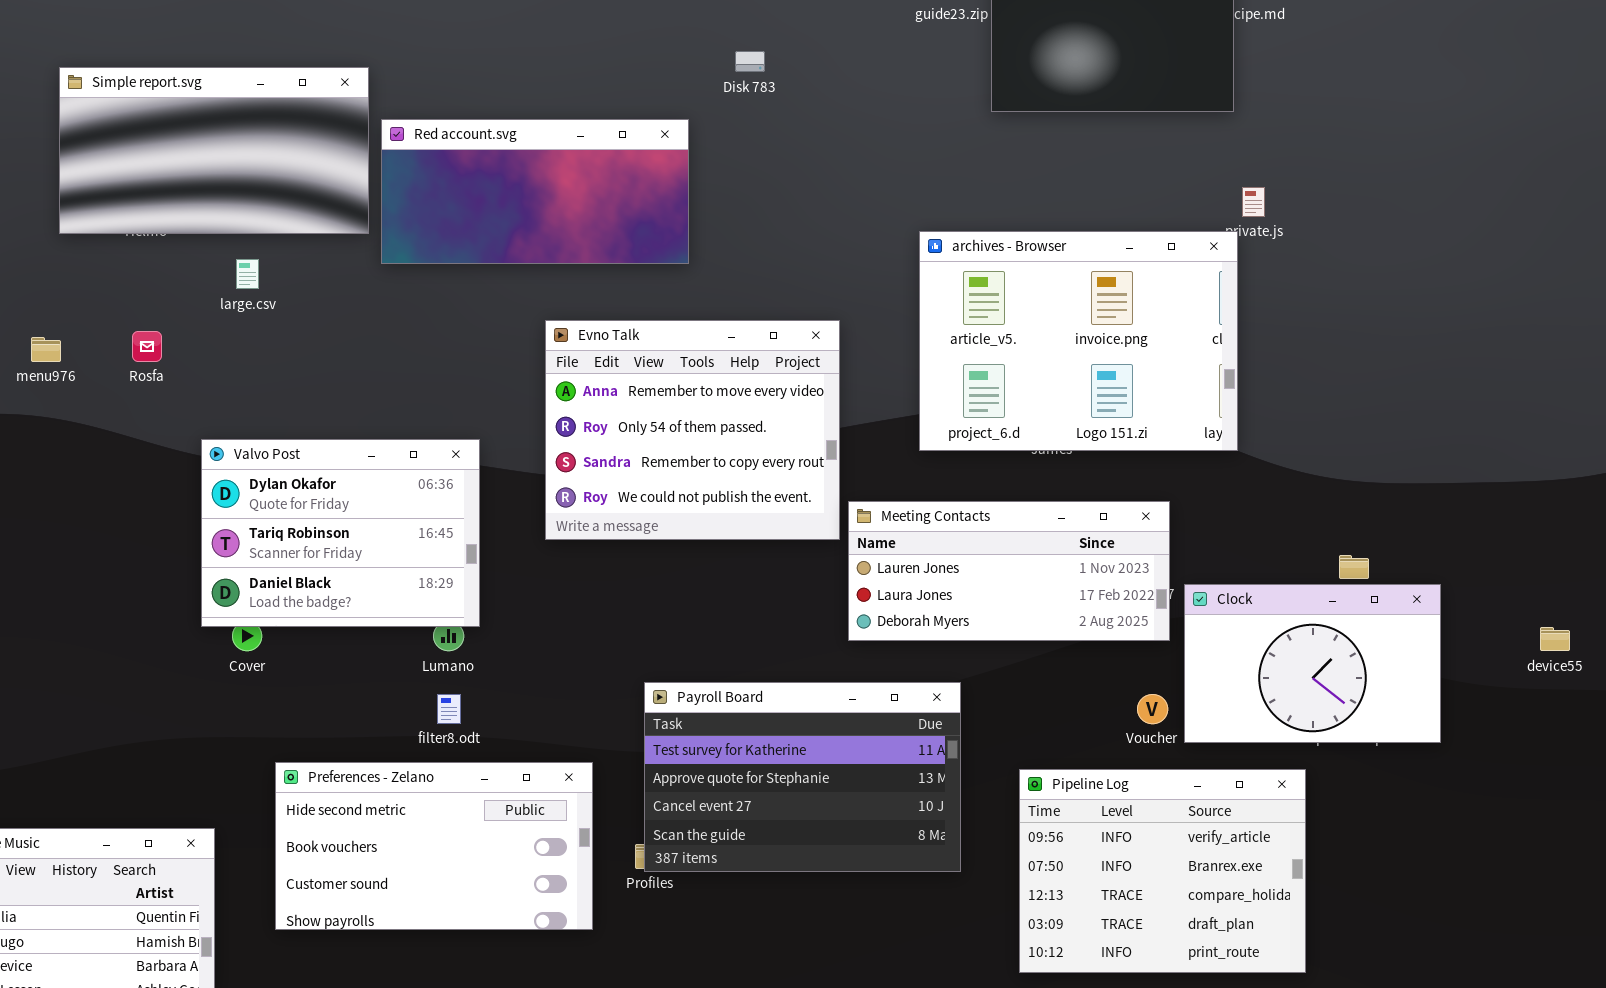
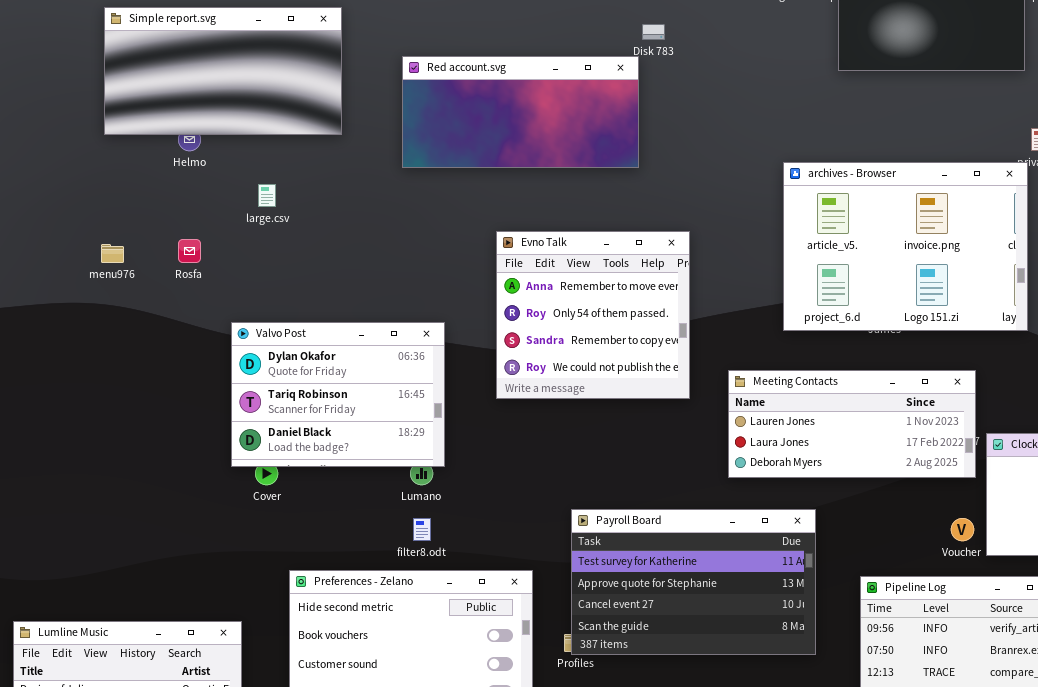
Simple report.svg: [59,67,369,234] -> [104,7,342,135], moved
Red account.svg: [381,119,689,264] -> [402,56,639,168], moved
Evno Talk: [545,320,840,540] -> [496,231,690,399], resized

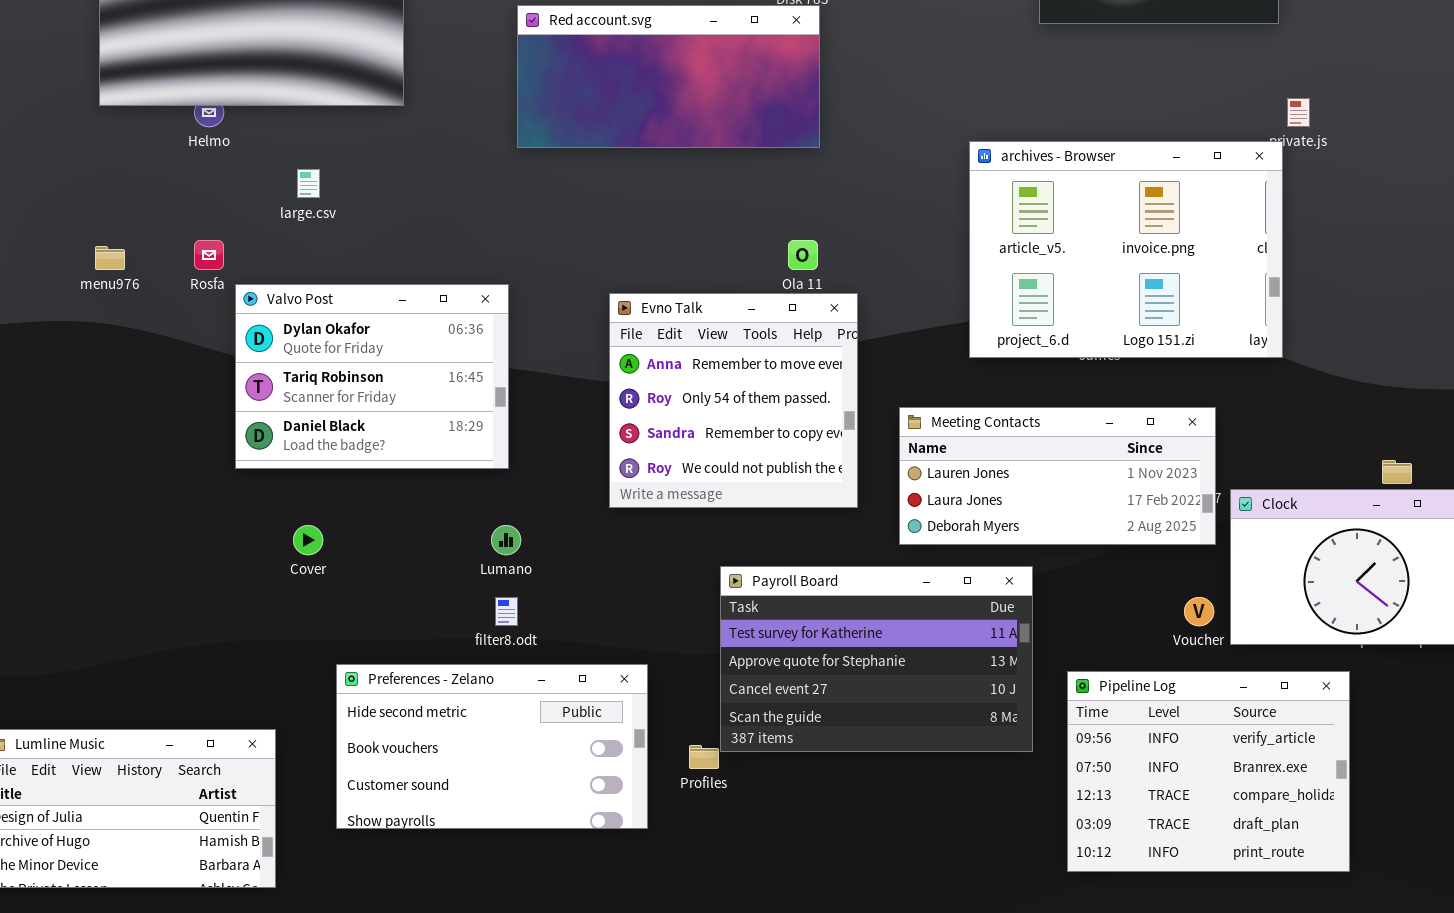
Red account.svg: [402,56,639,168] -> [517,5,820,148], moved
Evno Talk: [496,231,690,399] -> [609,293,858,508], moved
Valvo Post: [231,322,445,467] -> [235,284,509,469], moved
Payroll Board: [571,509,816,655] -> [720,566,1033,752], moved

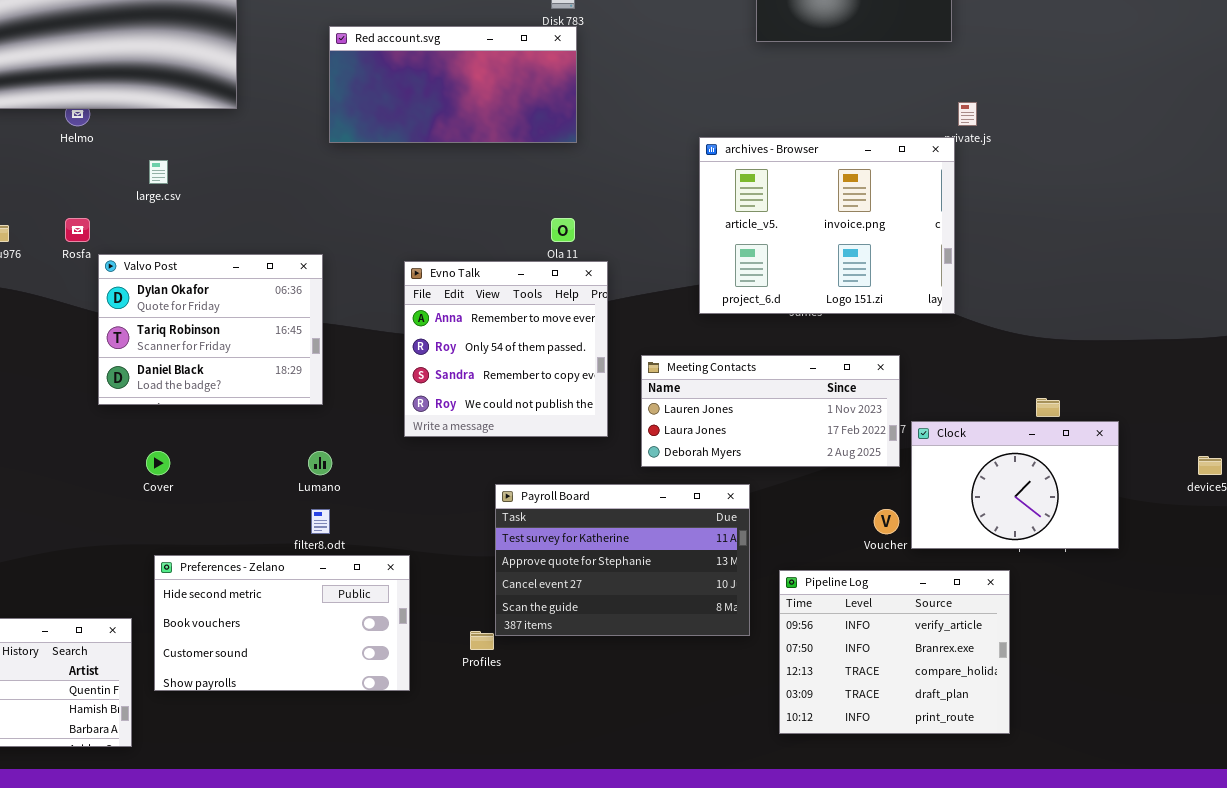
Preferences - Zelano: [336,664,648,829] -> [154,555,410,691], moved

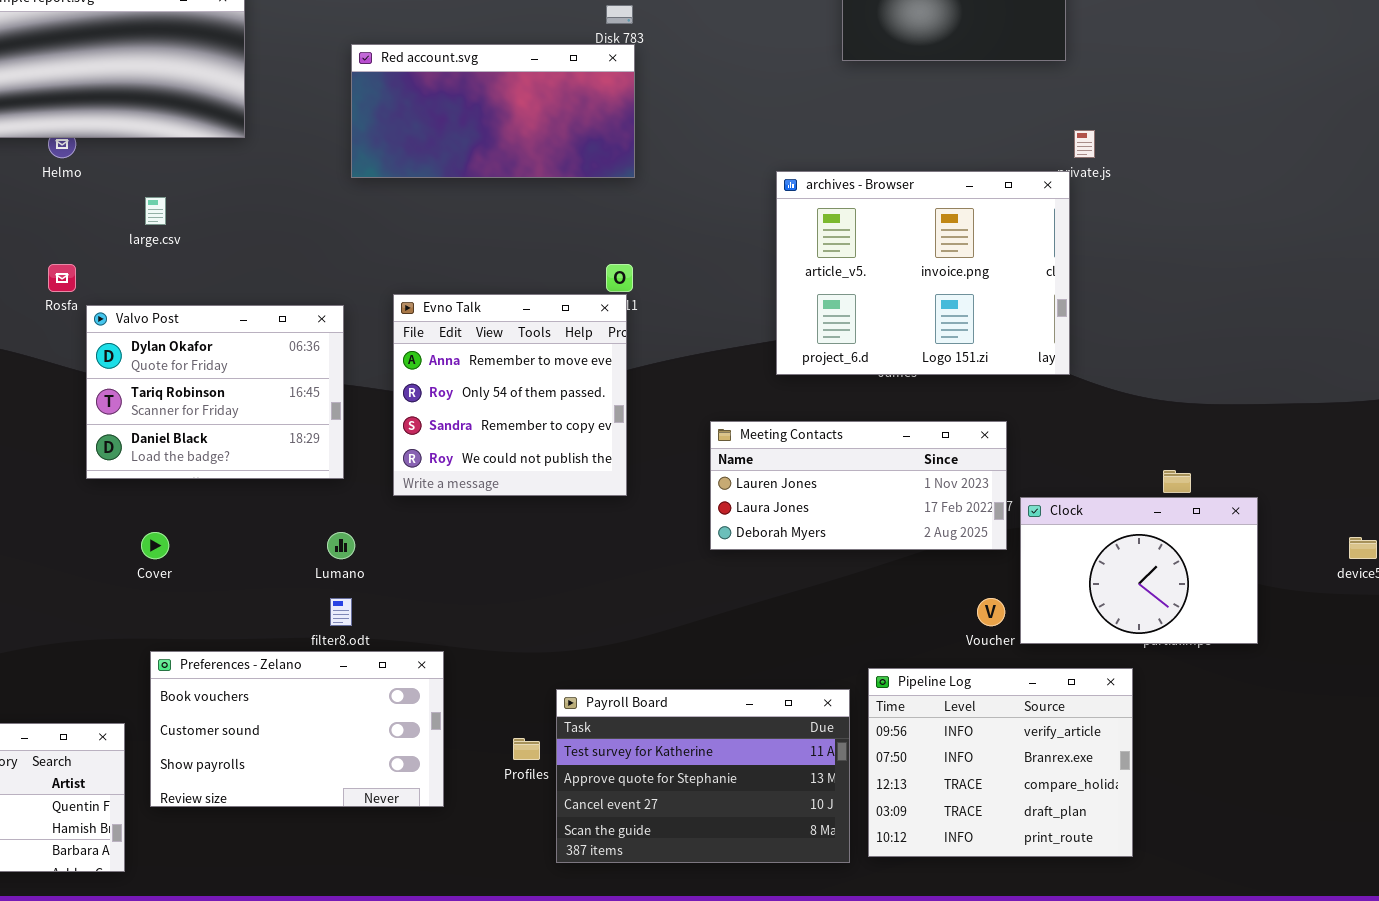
Evno Talk: [404,261,608,437] -> [393,294,627,496], moved
Payroll Board: [495,484,750,636] -> [556,689,850,863], moved
Preferences - Zelano: [154,555,410,691] -> [150,651,444,807], scrolled down 1 row

